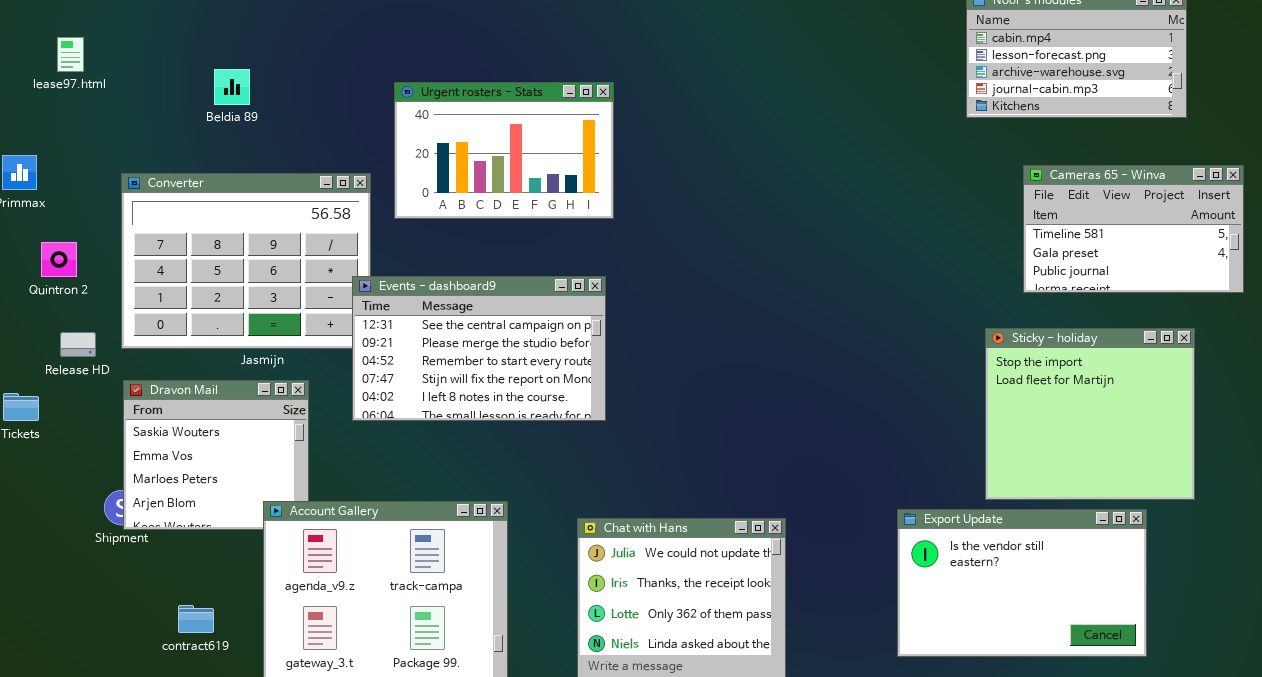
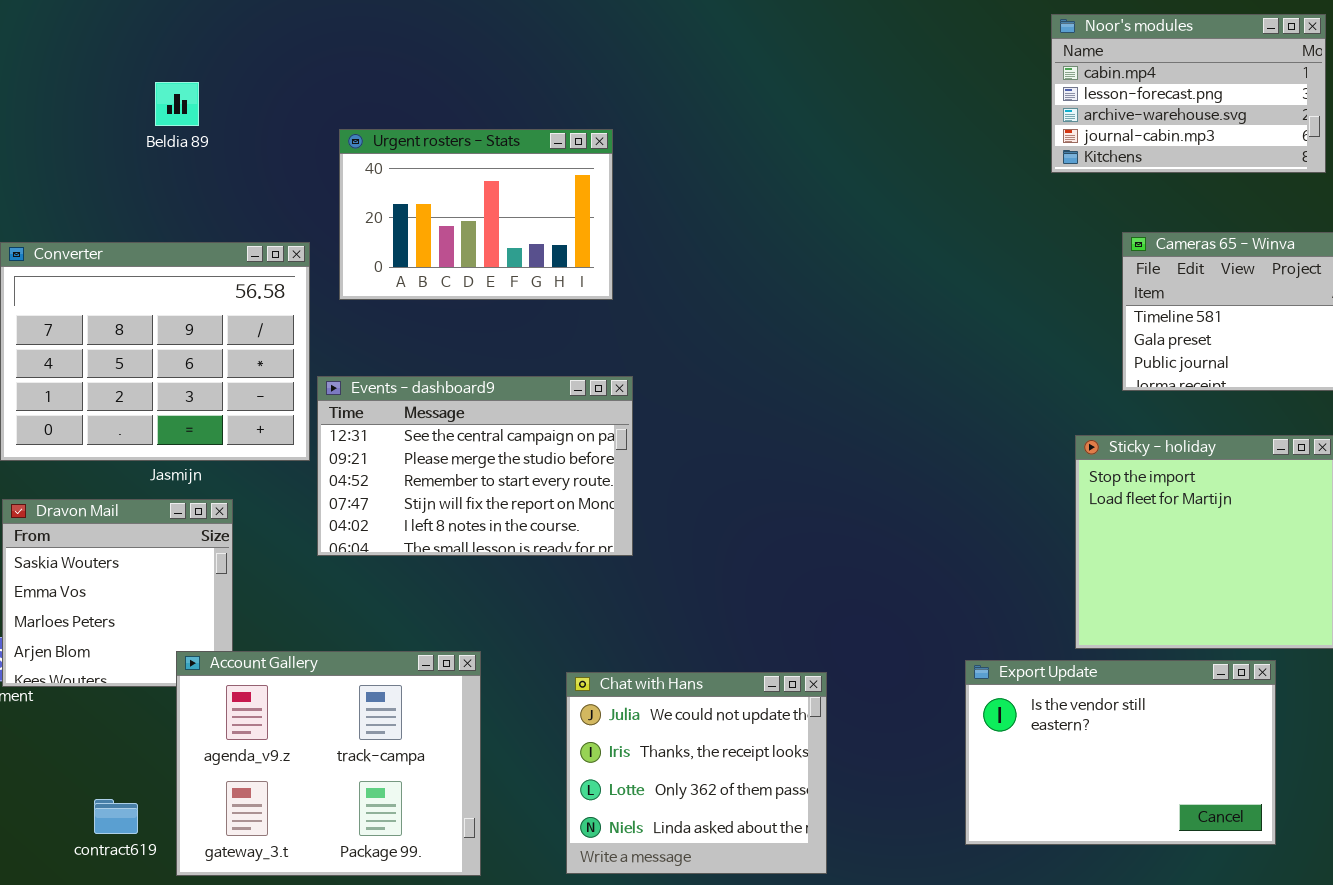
Beldia 89: [214,69,250,105] -> [155,82,199,126], moved
Events - dashboard9: [352,276,606,421] -> [317,376,633,556], moved
contract619: [178,605,214,633] -> [94,799,138,834], moved

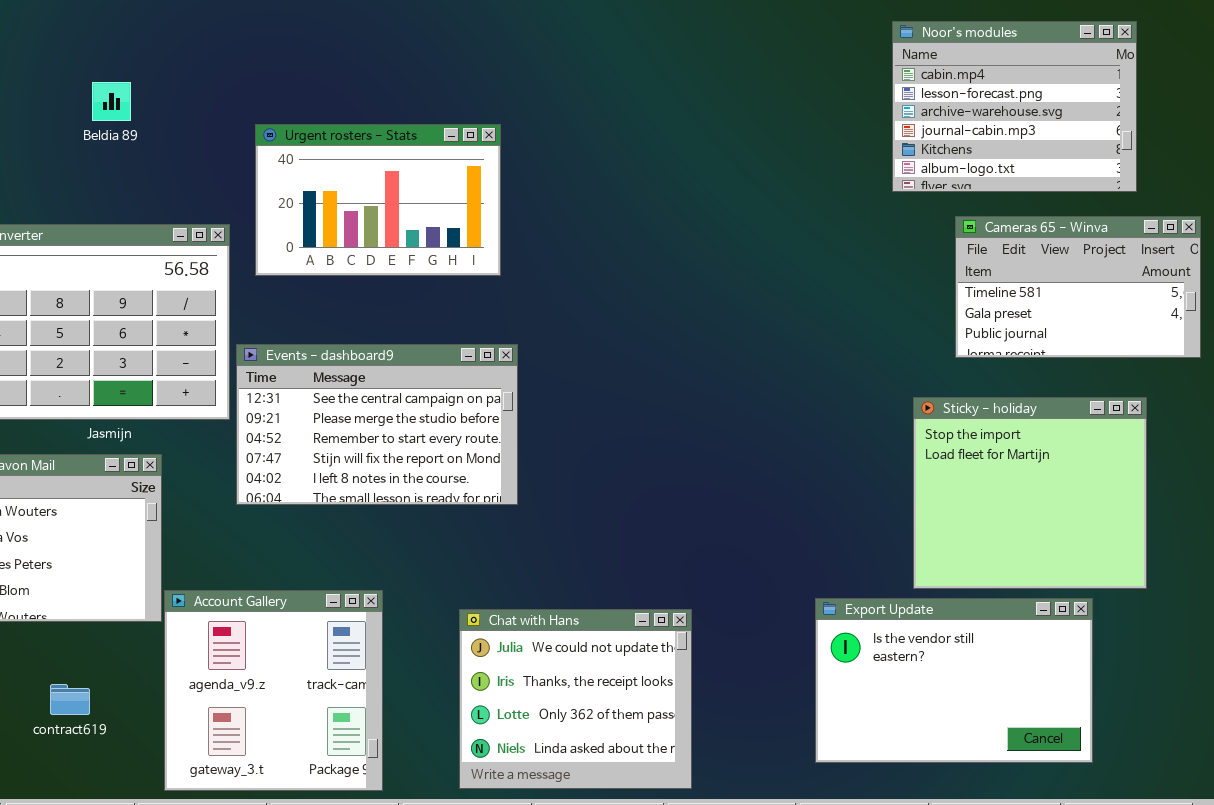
Noor's modules: [1051,14,1326,173] -> [892,21,1137,192], resized
Account Gallery: [176,651,481,876] -> [164,590,383,791], resized
contract619: [94,799,138,834] -> [50,684,90,715], moved

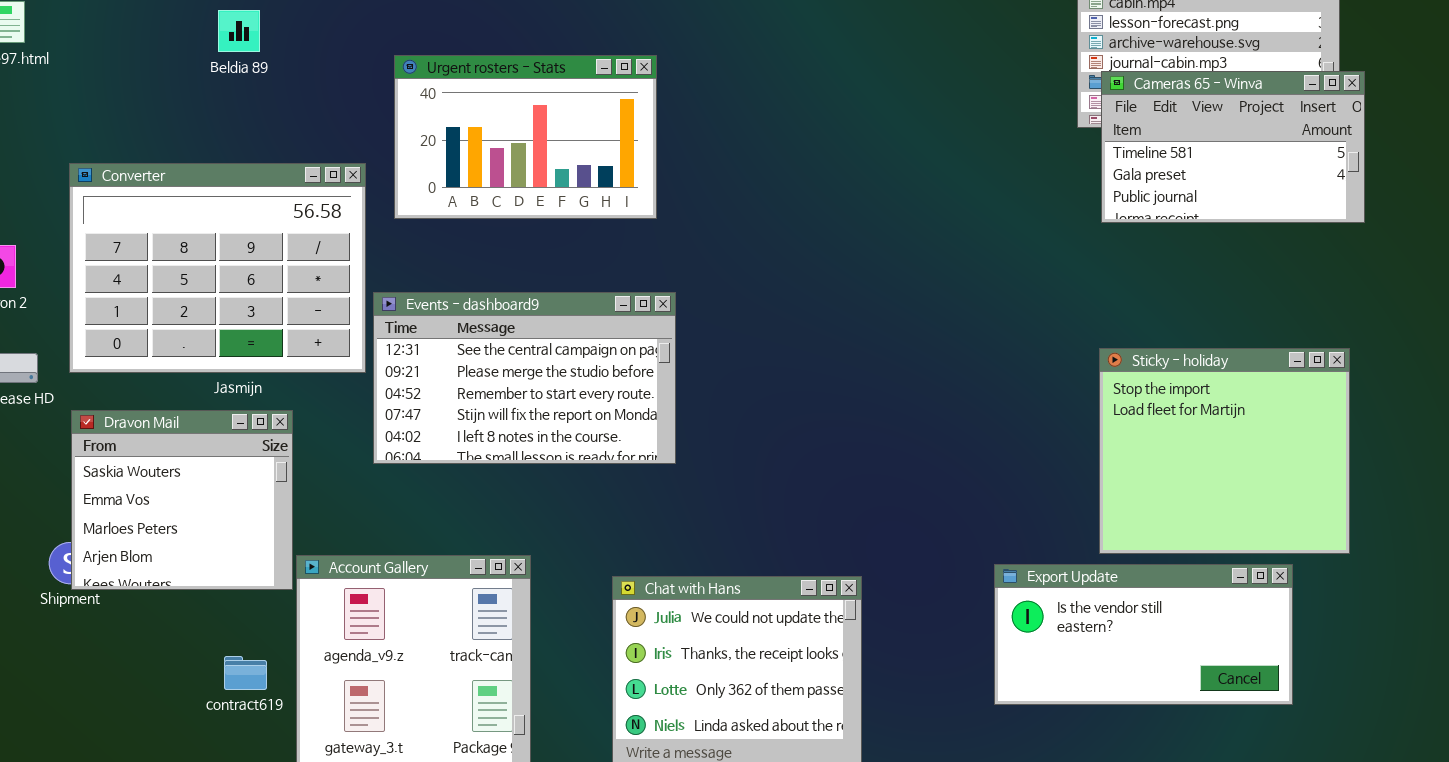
Cameras 65 - Winva: [955,216,1201,358] -> [1101,71,1365,223], moved
Export Update: [815,598,1093,763] -> [994,564,1293,705], resized
contract619: [50,684,90,715] -> [224,656,267,690], moved

